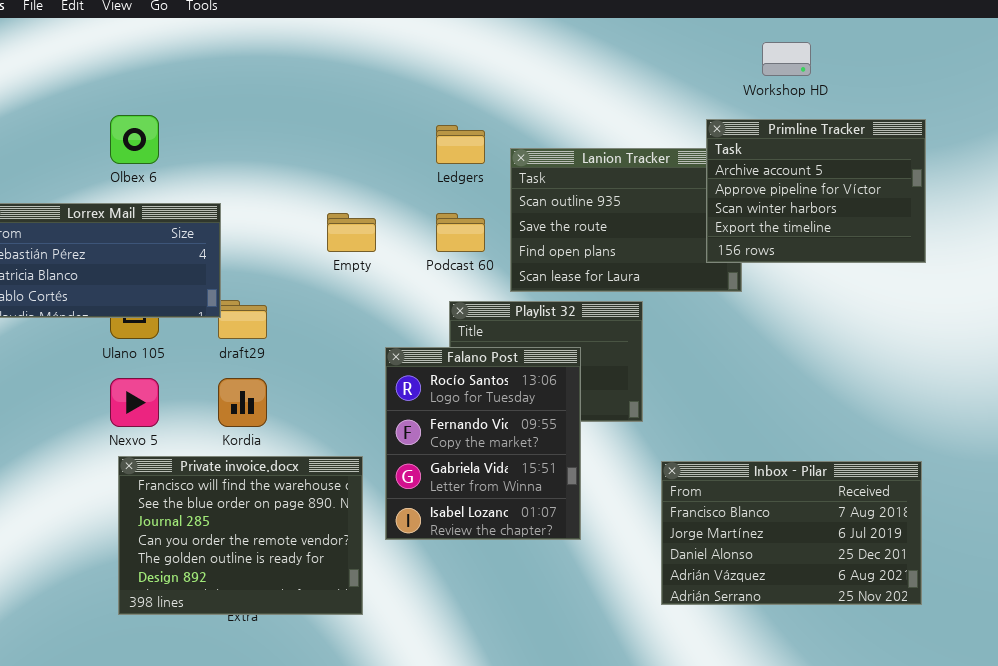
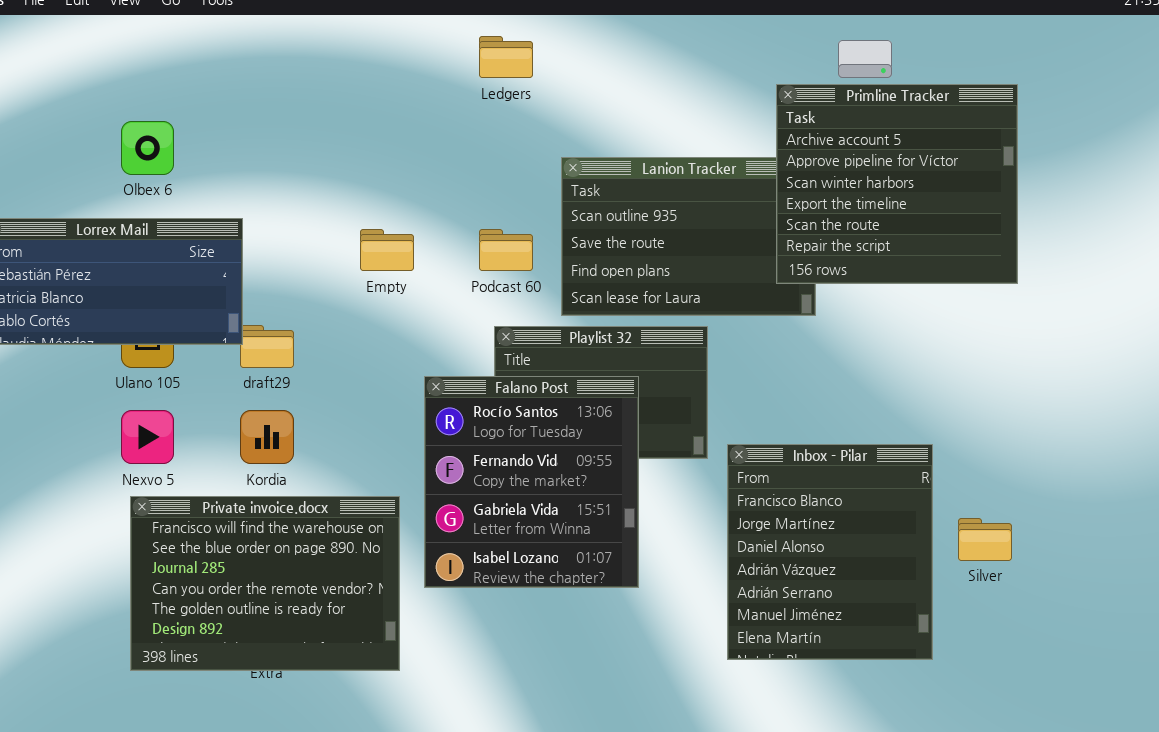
Primline Tracker: [706,119,926,263] -> [776,84,1018,284], resized
Ledgers: [436,125,485,164] -> [479,36,533,78], moved
Inbox - Pilar: [661,461,922,605] -> [727,444,933,660], resized

